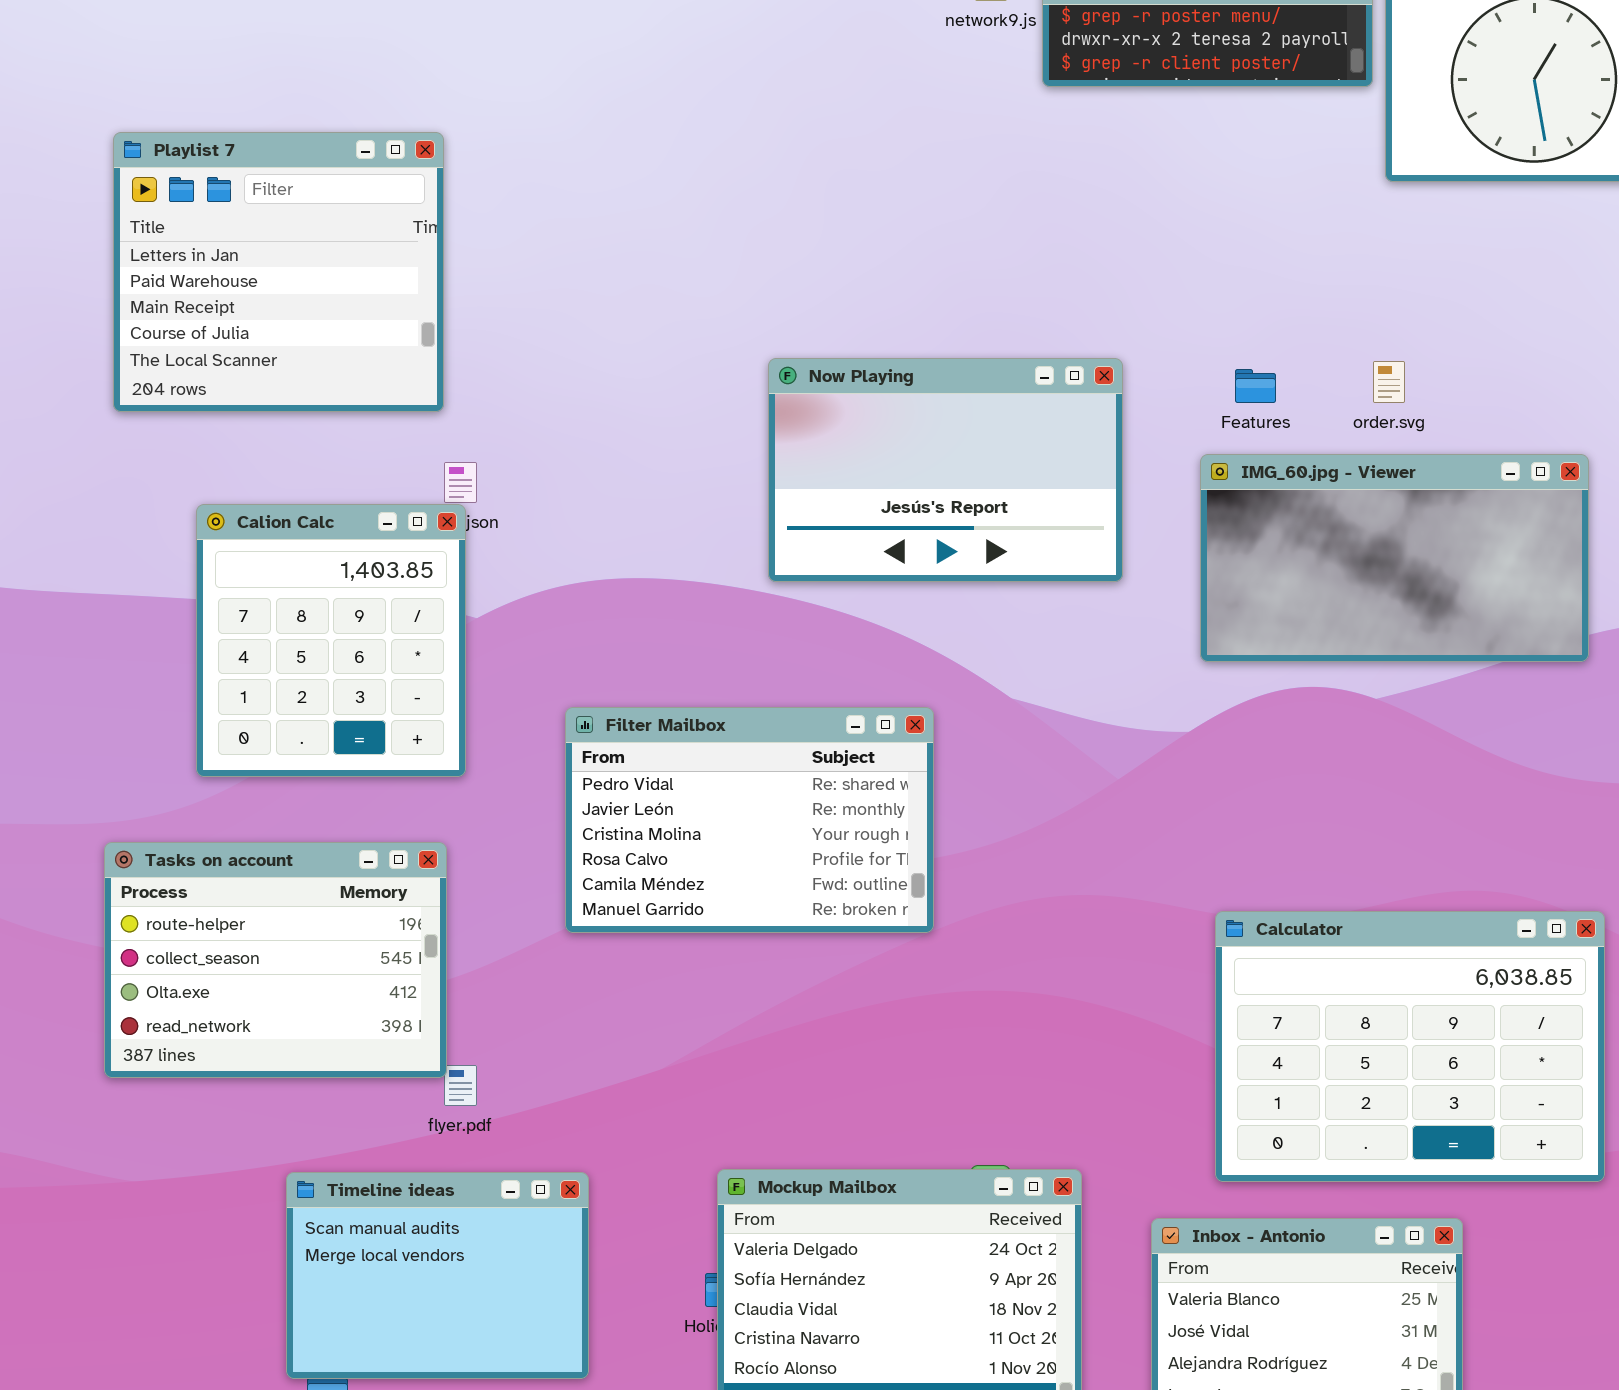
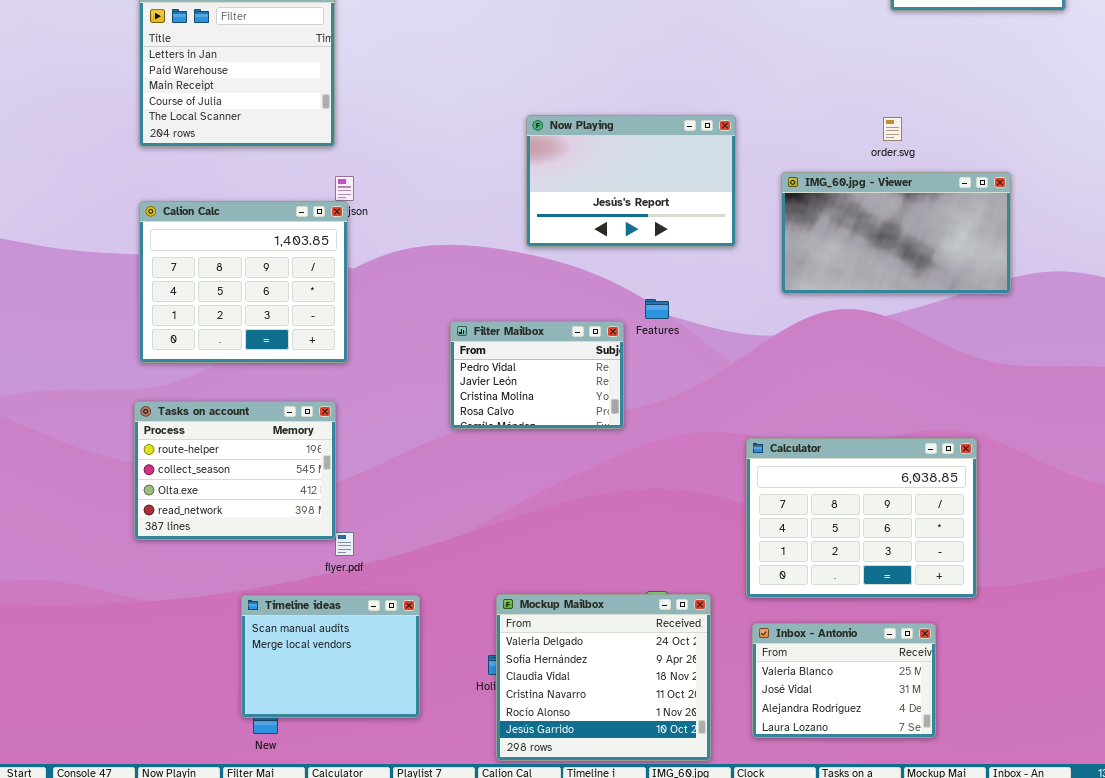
Features: [1235,369,1276,403] -> [645,299,669,319], moved
Calion Calc: [196,504,466,777] -> [139,201,348,363], resized
Filter Mailbox: [565,707,934,933] -> [450,321,624,429], resized
Calculator: [1215,911,1605,1182] -> [746,438,977,598], moved

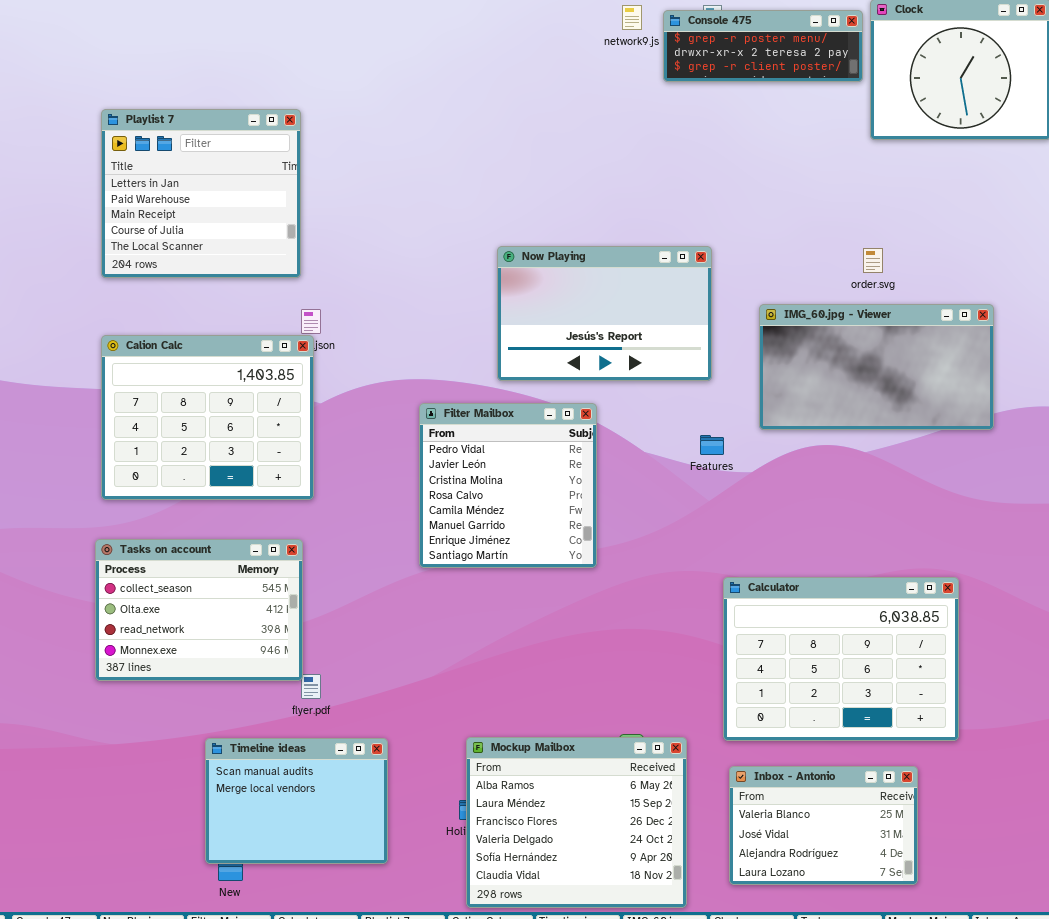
Features: [645,299,669,319] -> [700,435,724,455], moved
Filter Mailbox: [450,321,624,429] -> [419,403,597,568], resized
Tasks on account: [134,401,336,540] -> [95,539,303,681], scrolled down 1 row
Mockup Mailbox: [496,594,711,761] -> [466,737,687,908], scrolled up 3 rows

